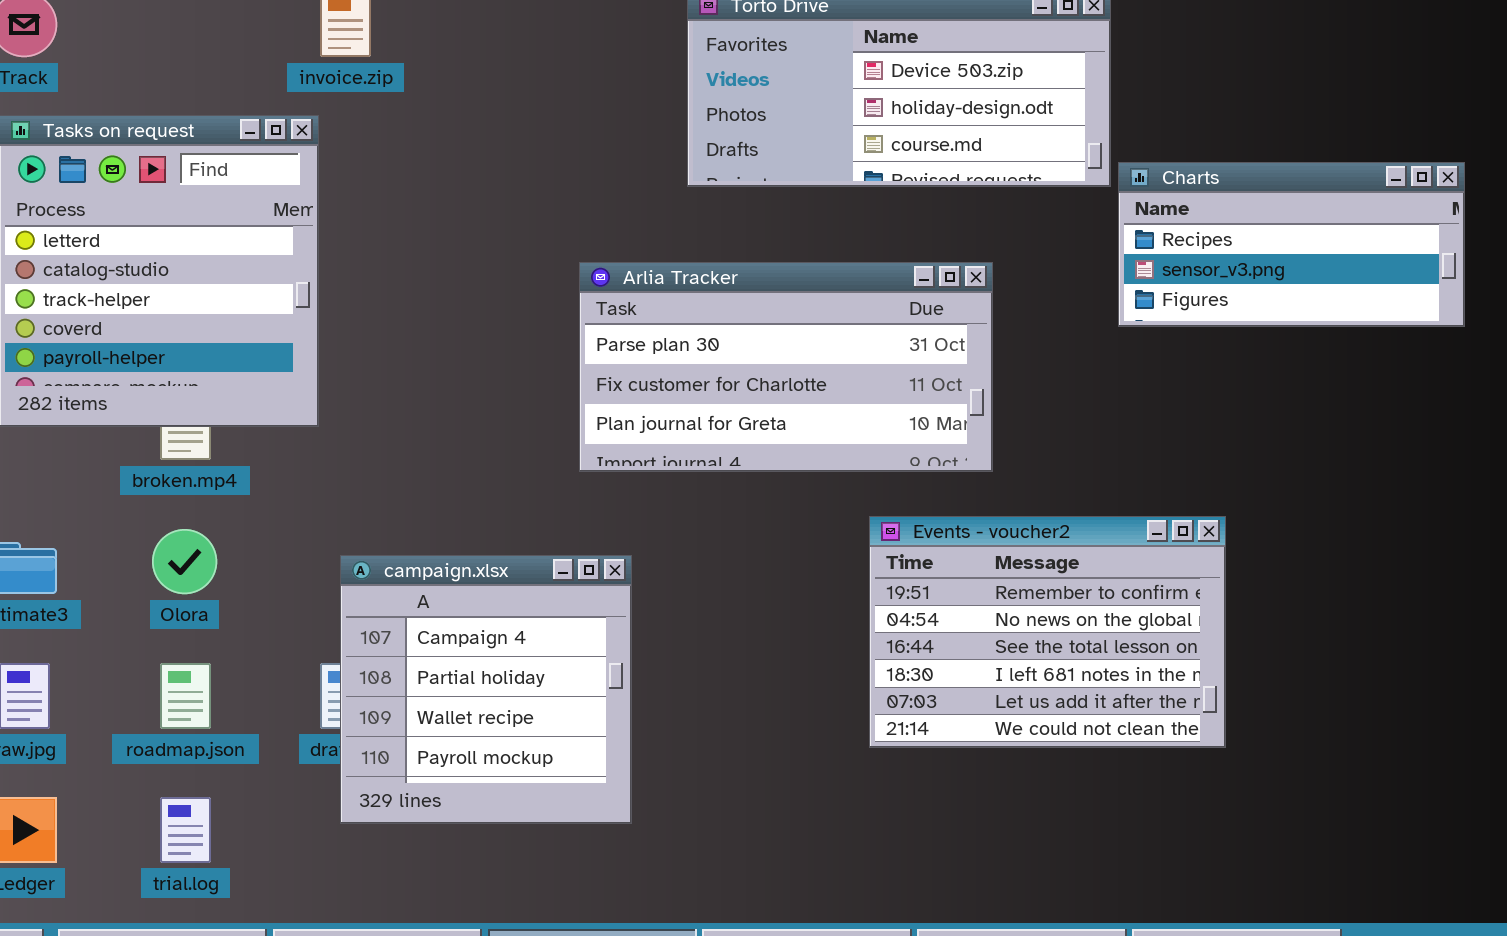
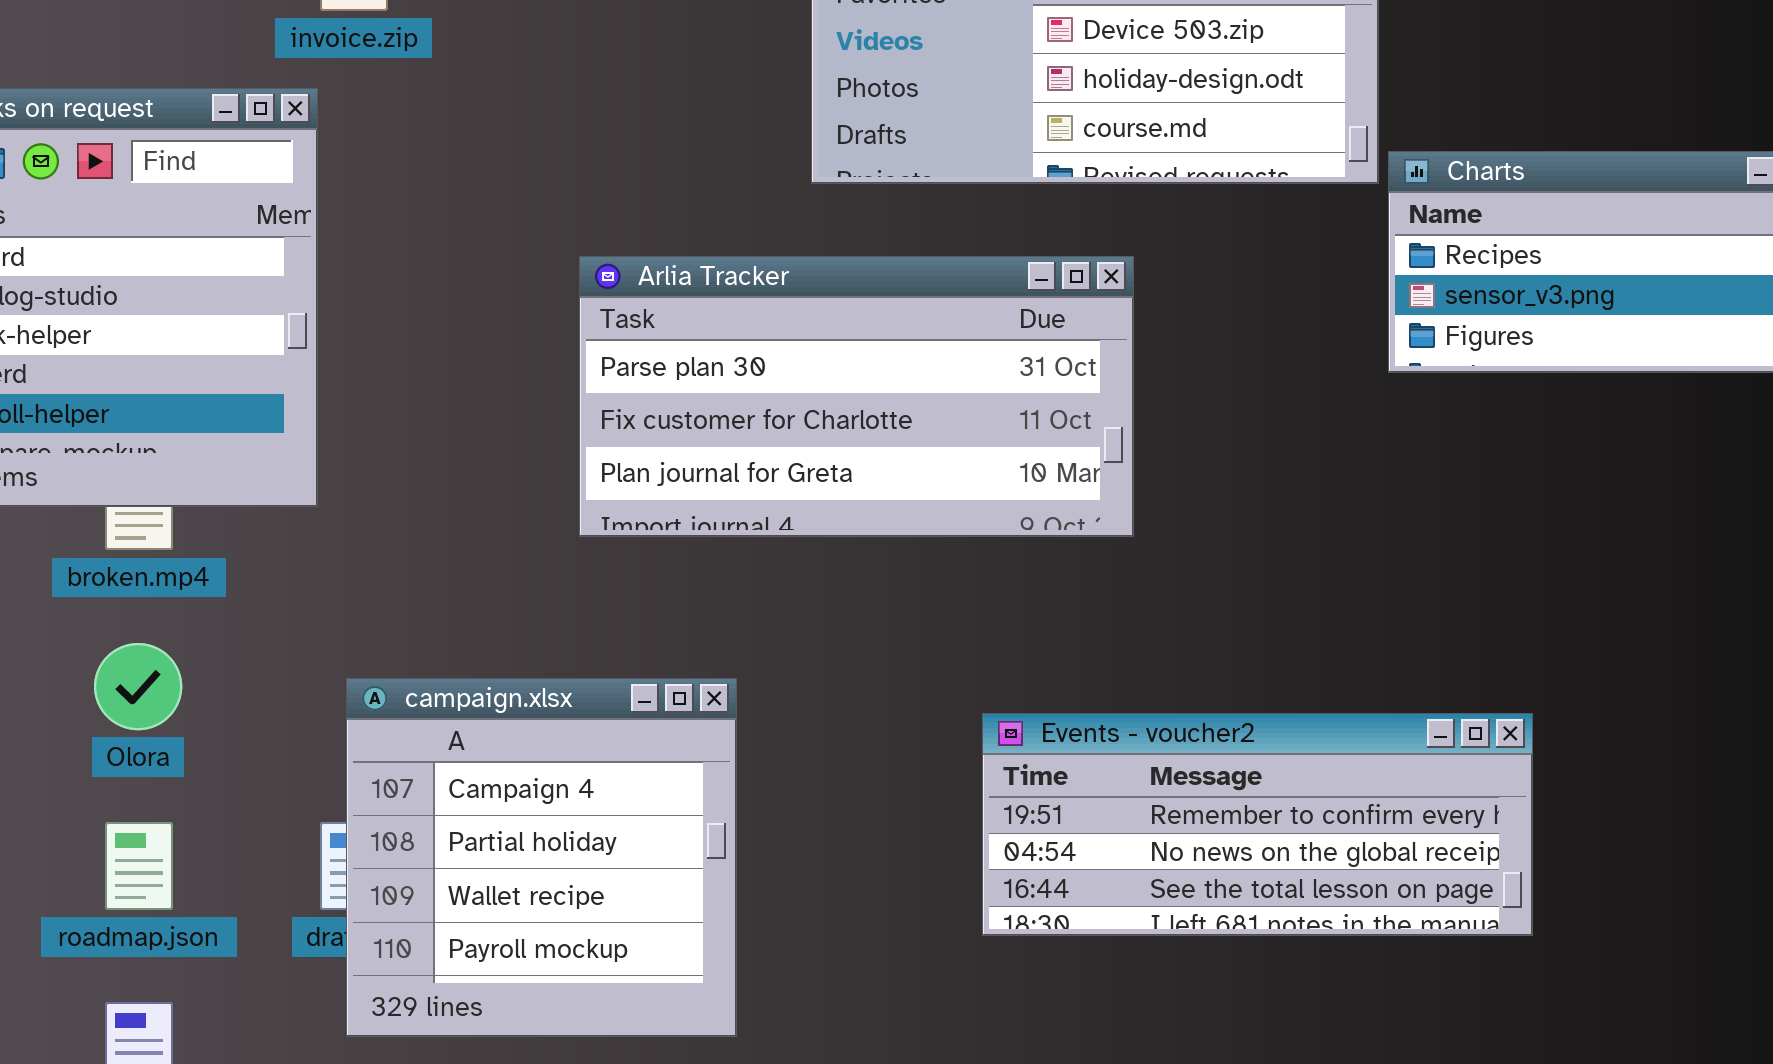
Arlia Tracker: [579,262,993,472] -> [579,256,1134,537], moved
Events - voucher2: [869,516,1226,748] -> [982,713,1533,936], resized

